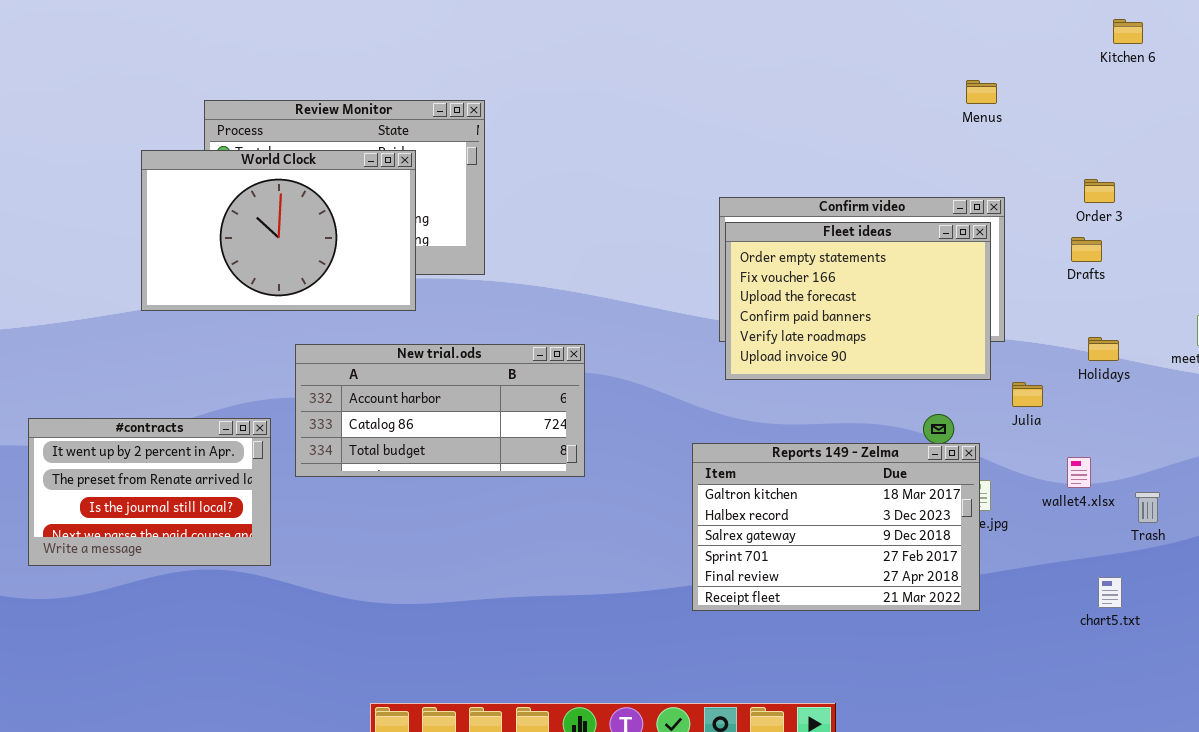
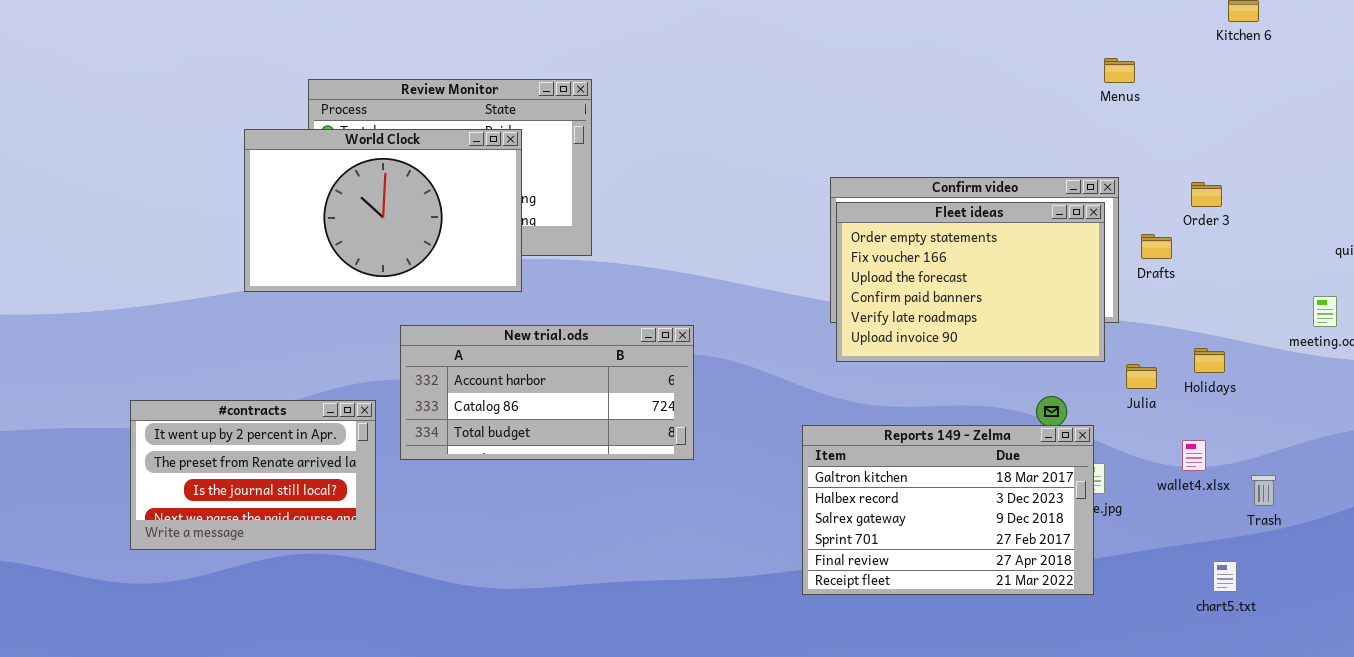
Menus: [966,80,997,104] -> [1104,58,1135,83], moved
Order 3: [1084,179,1115,203] -> [1191,182,1222,207], moved
Drafts: [1071,237,1102,262] -> [1141,234,1172,259], moved
Holidays: [1088,337,1119,361] -> [1194,348,1225,373], moved

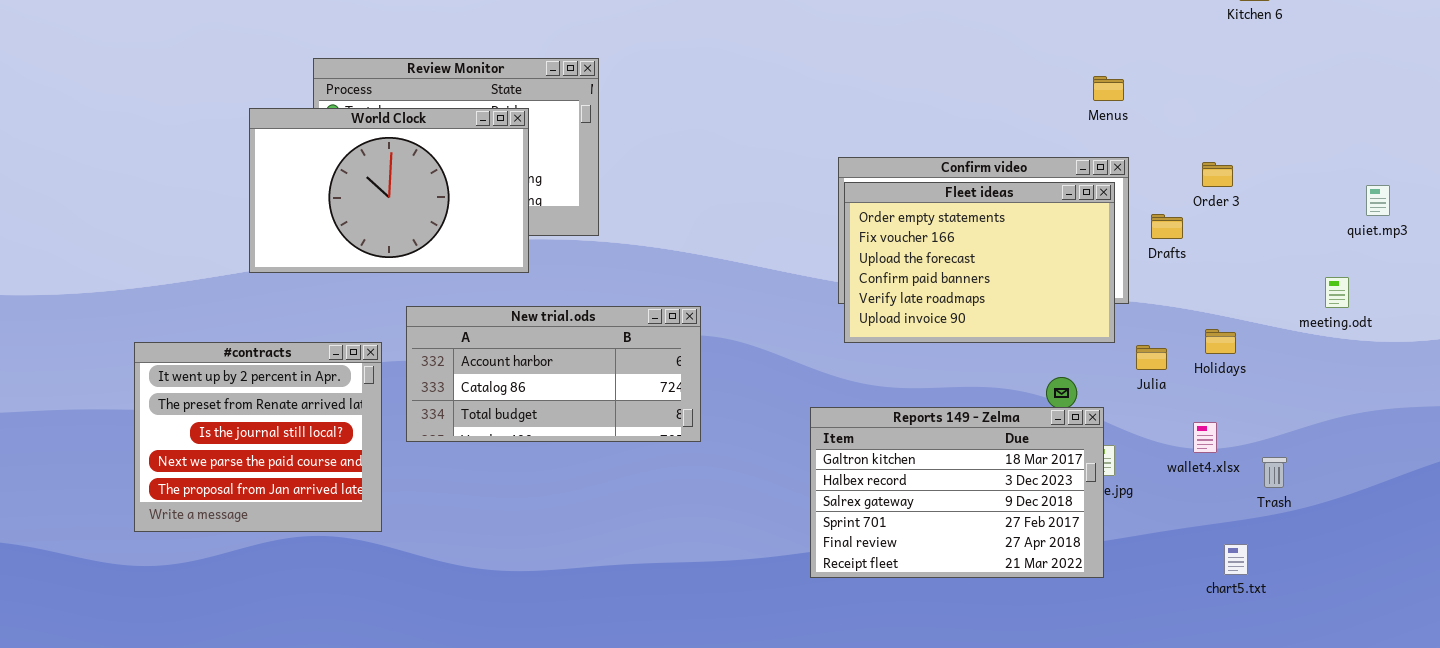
Menus: [1104,58,1135,83] -> [1093,76,1124,101], moved
#contracts: [130,400,376,550] -> [134,342,382,532], resized

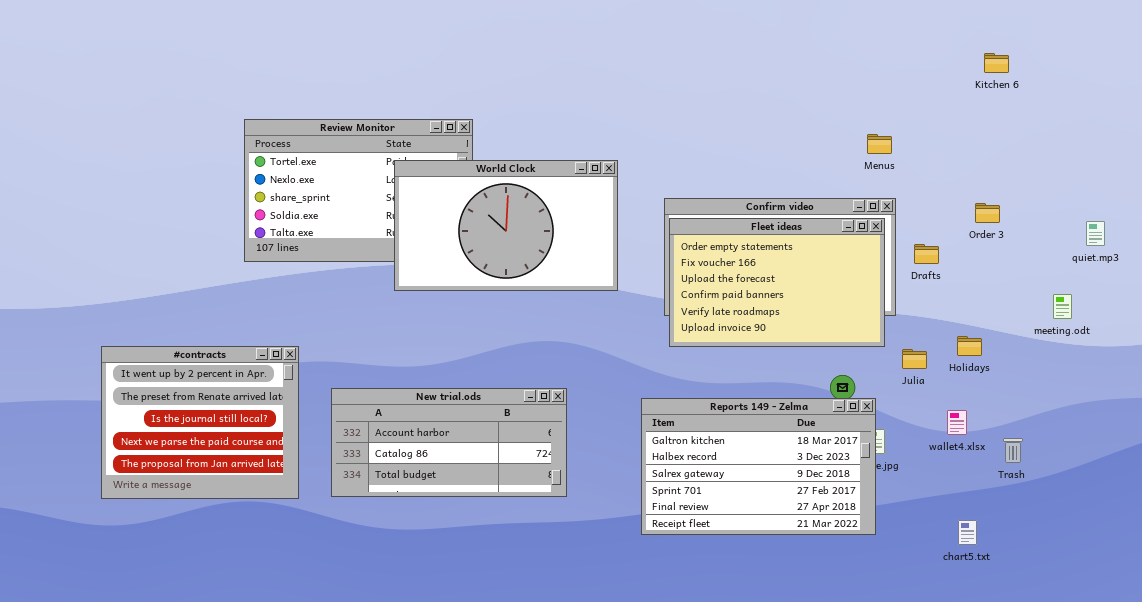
World Clock: [249,108,529,273] -> [394,160,618,291], moved
Order 3: [1202,162,1233,187] -> [975,203,1000,223], moved
New trial.ods: [406,306,701,442] -> [331,388,567,497], moved
chart5.txt: [1224,544,1248,575] -> [958,520,977,545], moved

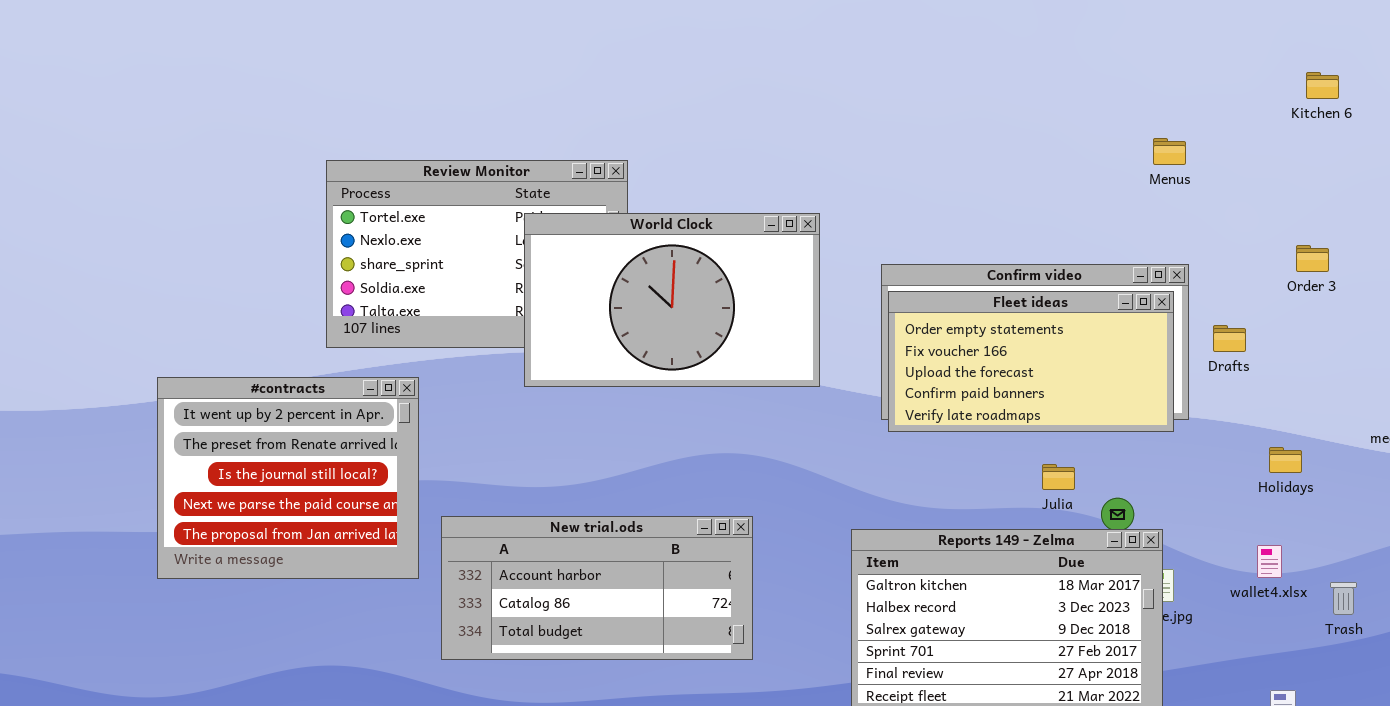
Menus: [867,134,892,154] -> [1153,138,1186,165], moved
Order 3: [975,203,1000,223] -> [1296,245,1329,272], moved
Fleet ideas: [669,218,885,347] -> [888,291,1174,432], resized
#contracts: [101,346,299,499] -> [157,377,419,579], moved
Julia: [902,349,927,369] -> [1042,464,1075,490], moved

